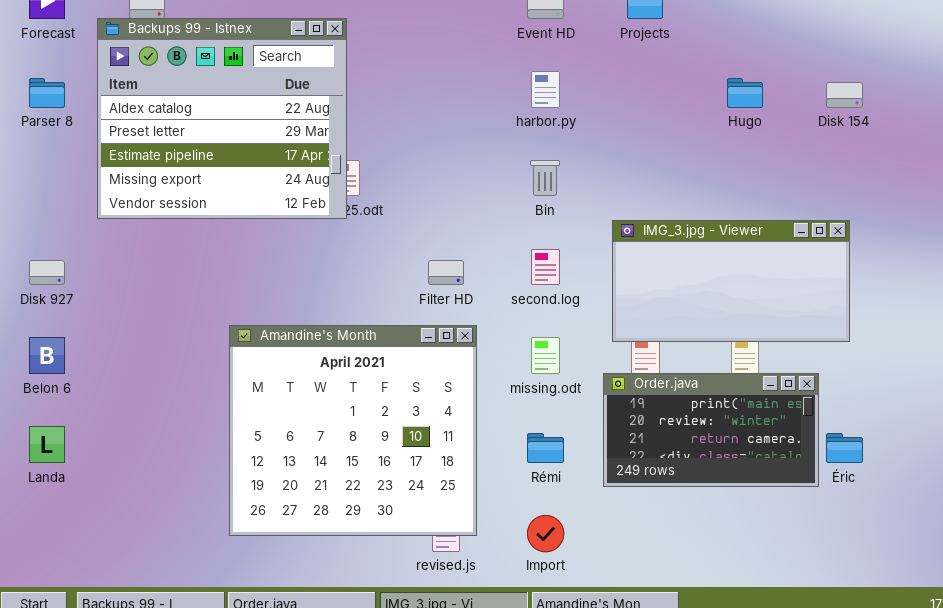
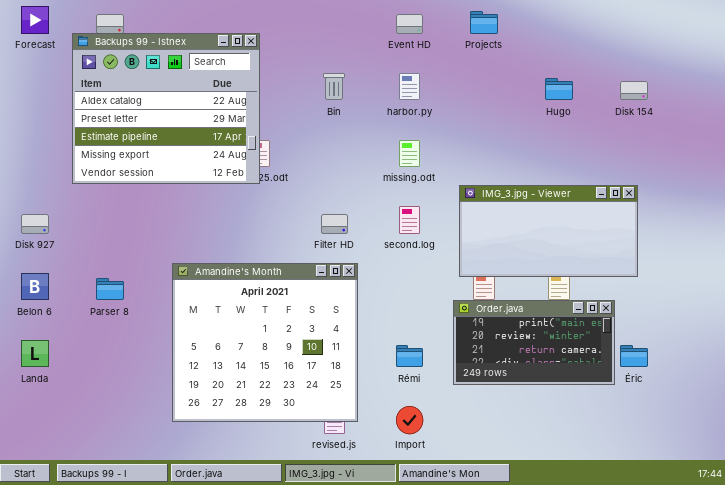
Parser 8: [29,78,65,108] -> [96,278,124,300], moved
Bin: [530,160,560,196] -> [323,73,345,100], moved
missing.odt: [531,337,560,374] -> [399,140,420,167], moved

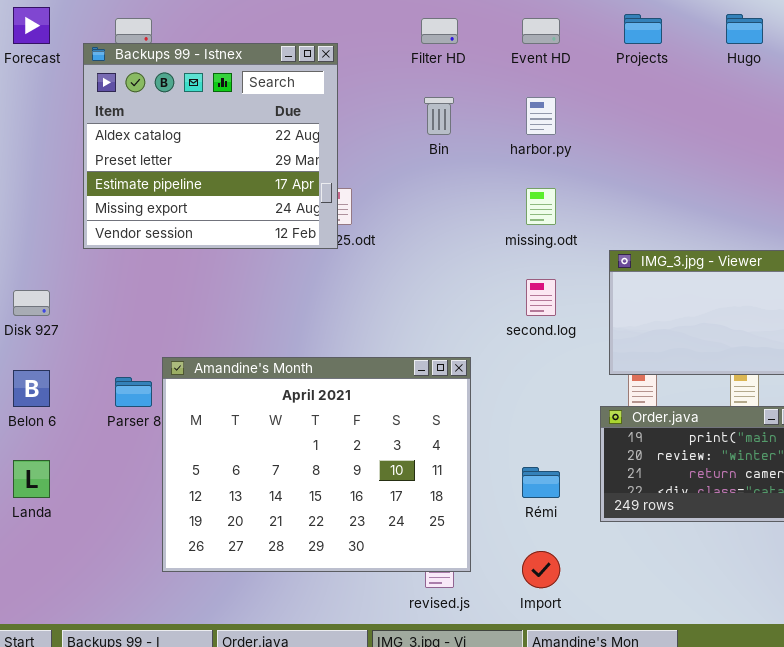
Hugo: [545,78,573,100] -> [726,14,763,44], moved
Filter HD: [321,214,348,234] -> [421,18,458,44], moved
Amandine's Month: [172,263,358,422] -> [162,357,471,572], resized

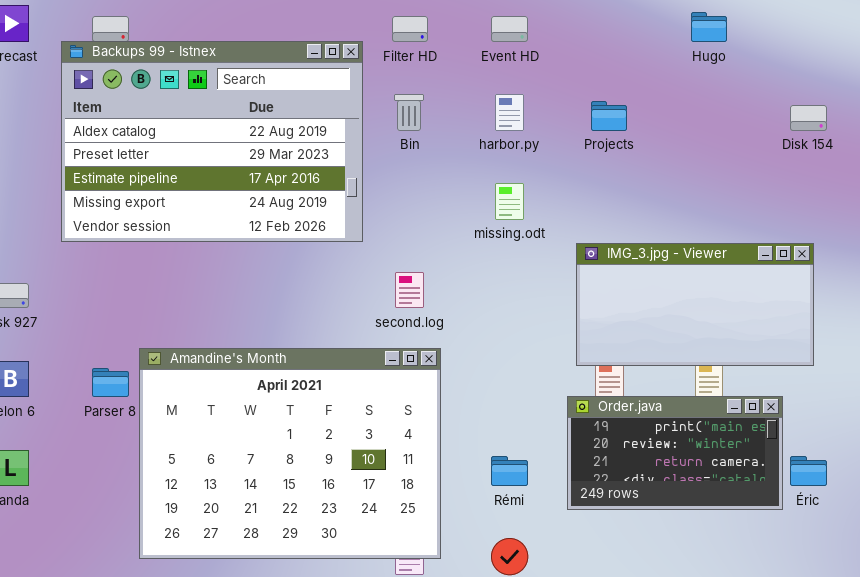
Projects: [624,14,662,44] -> [591,101,627,131], moved
Backups 99 - Istnex: [83,43,338,249] -> [61,41,363,242], resized
second.log: [526,279,556,316] -> [395,272,424,308], moved

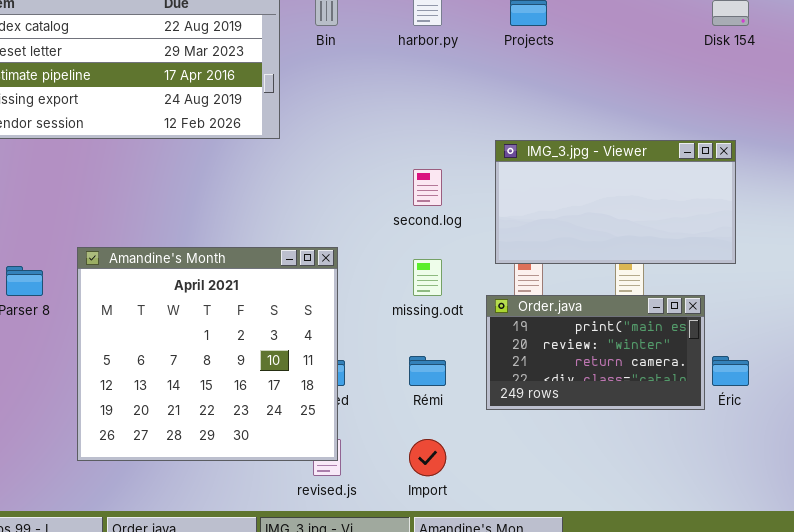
missing.odt: [495,183,524,220] -> [413,259,442,296], moved
second.log: [395,272,424,308] -> [413,169,442,206], moved
Amandine's Month: [139,348,441,559] -> [77,247,338,461], moved, resized

